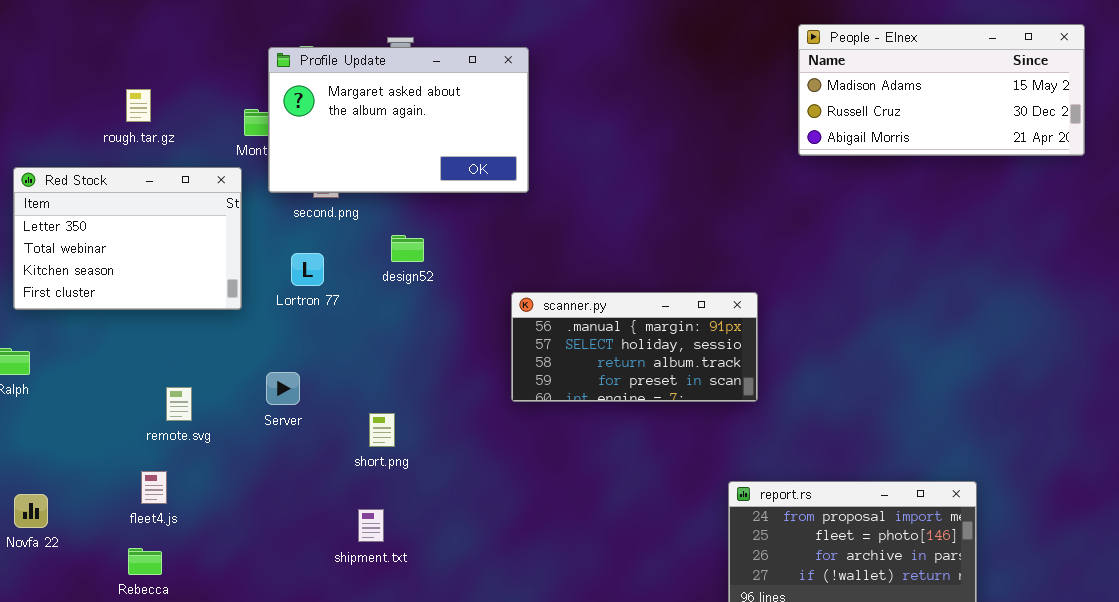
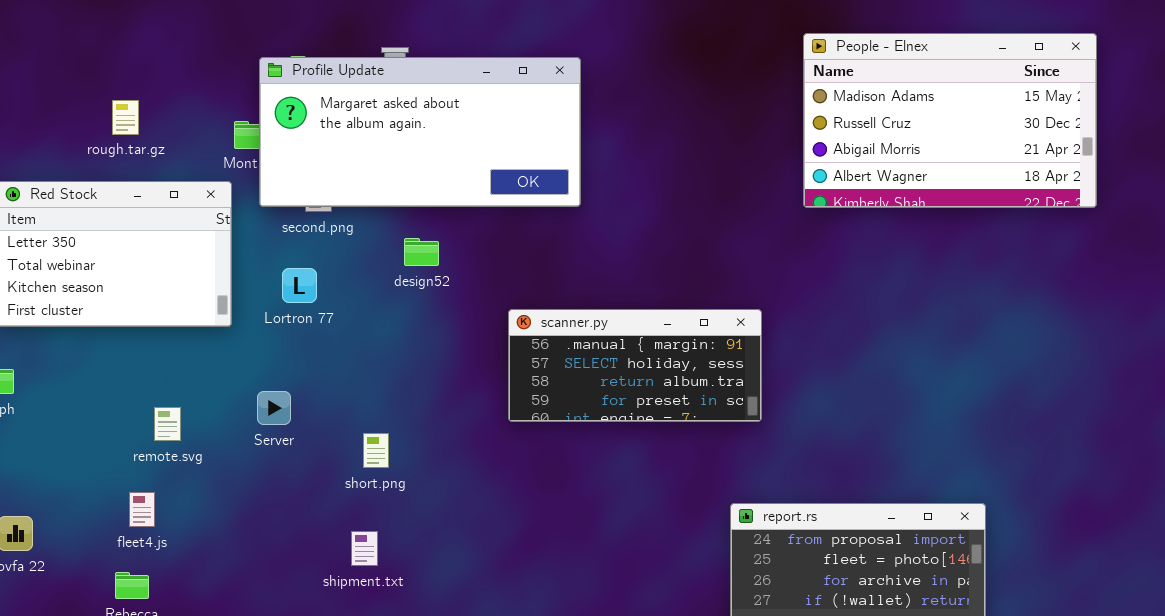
People - Elnex: [798,24,1085,156] -> [803,33,1097,208], resized
Profile Update: [268,47,529,193] -> [259,57,581,207], resized
design52: [391,235,424,262] -> [404,238,439,266], moved

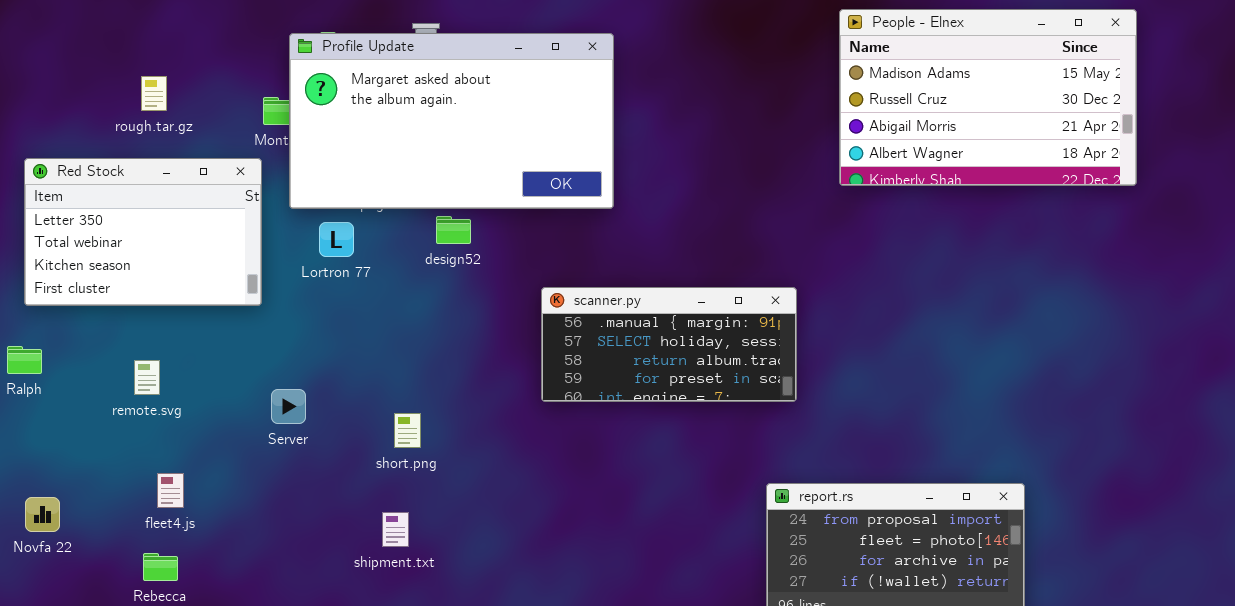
Profile Update: [259,57,581,207] -> [289,33,614,209], resized
Lortron 77: [282,268,317,303] -> [319,222,354,257], moved
Server: [257,391,291,425] -> [271,389,306,424], moved
remote.svg: [154,407,181,441] -> [134,360,160,395], moved

